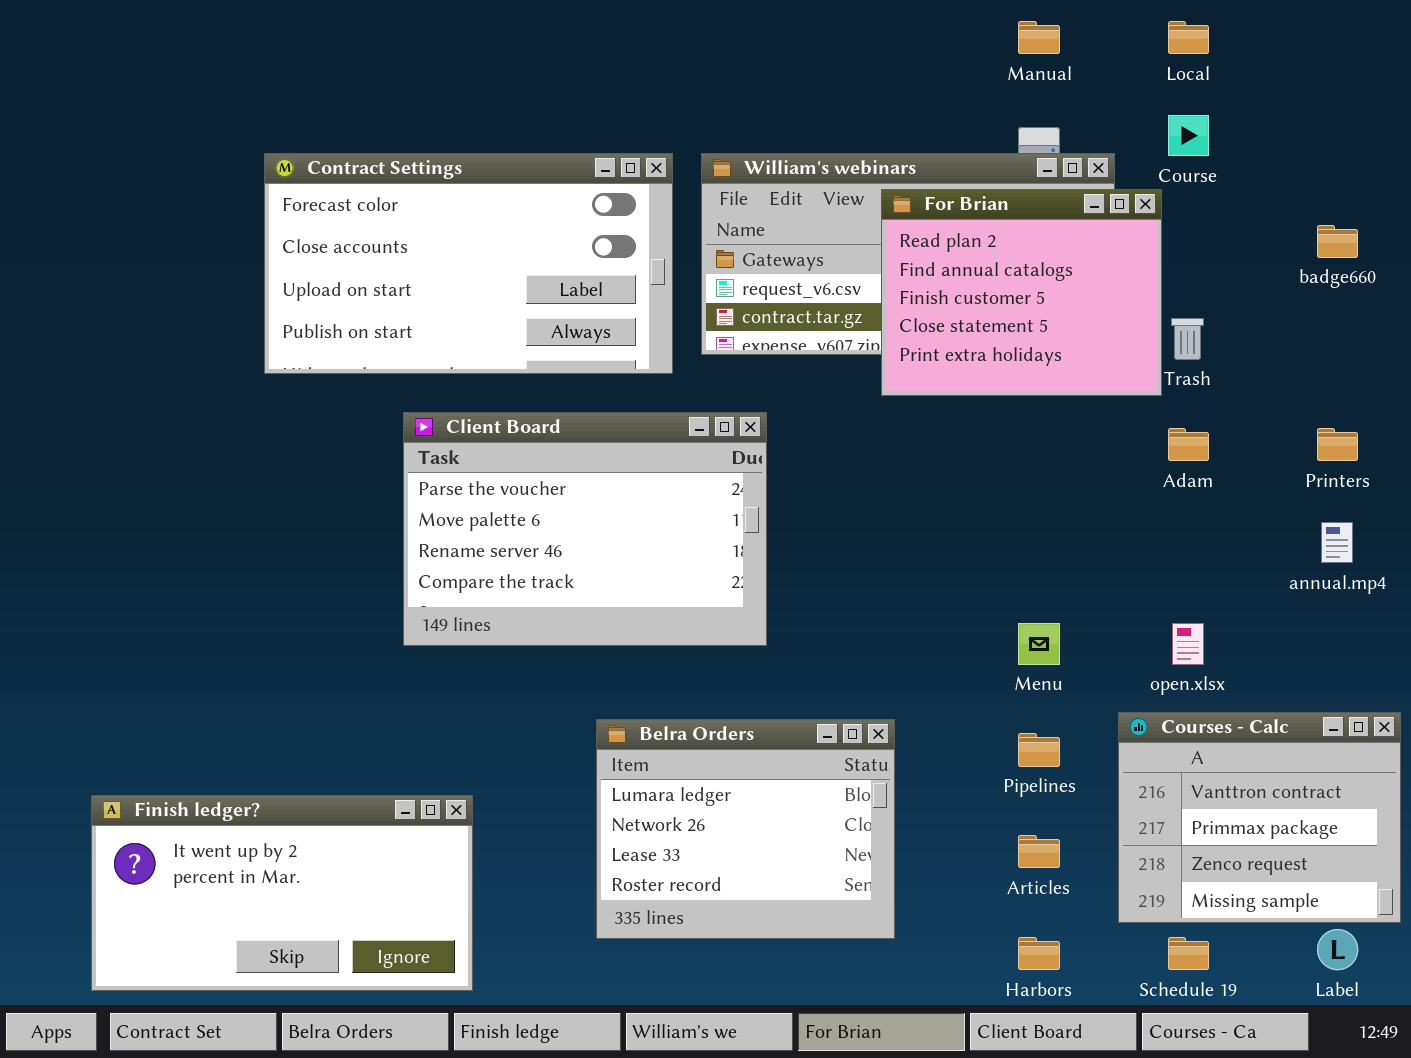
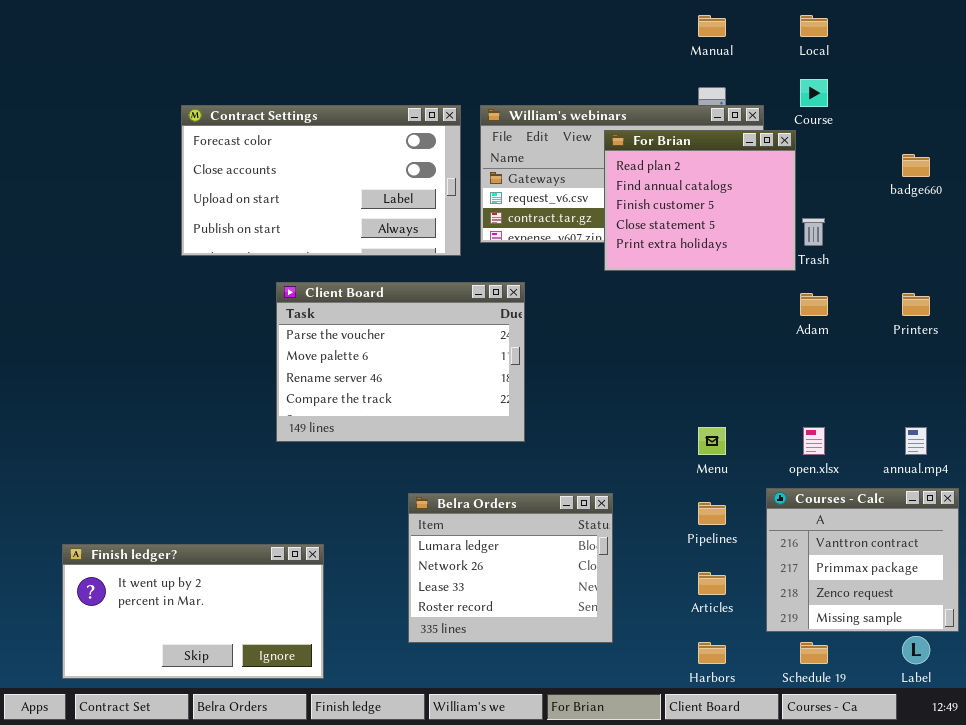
annual.mp4: [1321,522,1353,563] -> [905,427,927,455], moved

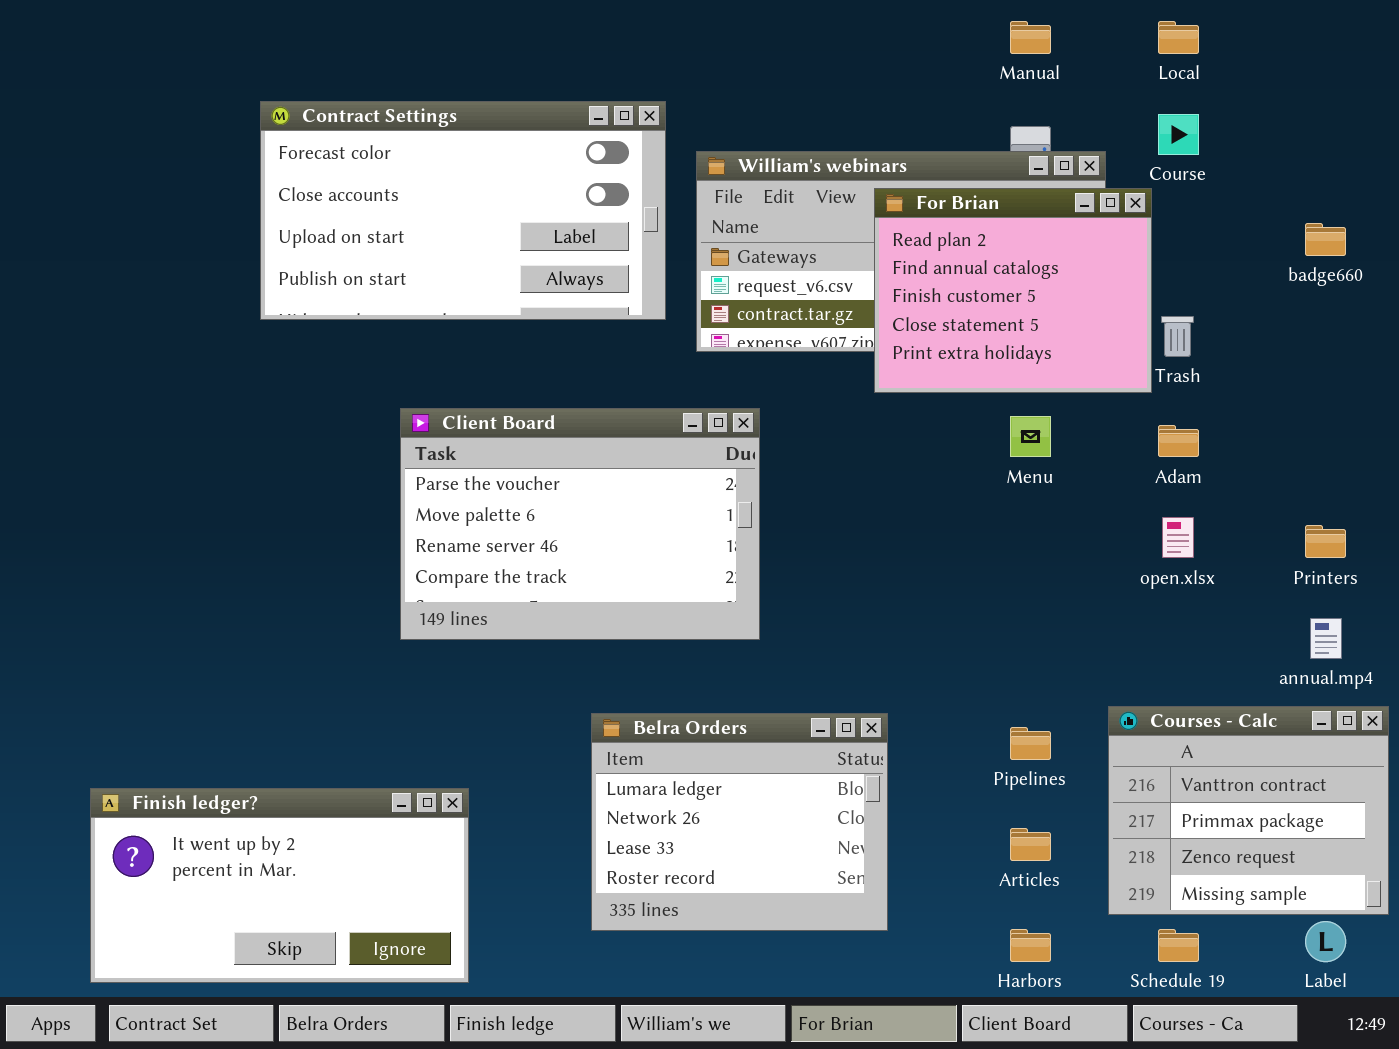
Contract Settings: [181,105,461,256] -> [260,101,666,320], moved
Printers: [902,293,930,316] -> [1305,525,1346,558], moved
Menu: [698,427,726,455] -> [1010,416,1051,457], moved
open.xlsx: [803,427,825,455] -> [1162,517,1194,558], moved

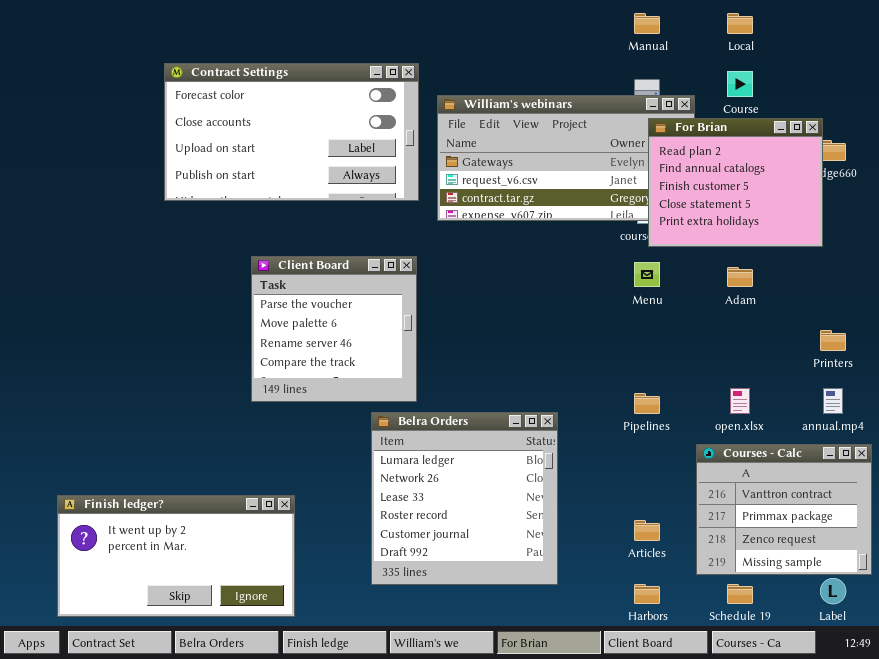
For Brian: [874,188,1152,393] -> [648,118,823,247], moved
Client Board: [400,408,760,640] -> [251,256,417,402], resized
open.xlsx: [1162,517,1194,558] -> [730,388,750,414], moved
Belra Orders: [591,713,888,931] -> [371,412,558,585], resized
Pipelines: [1010,727,1051,760] -> [634,393,660,414], moved

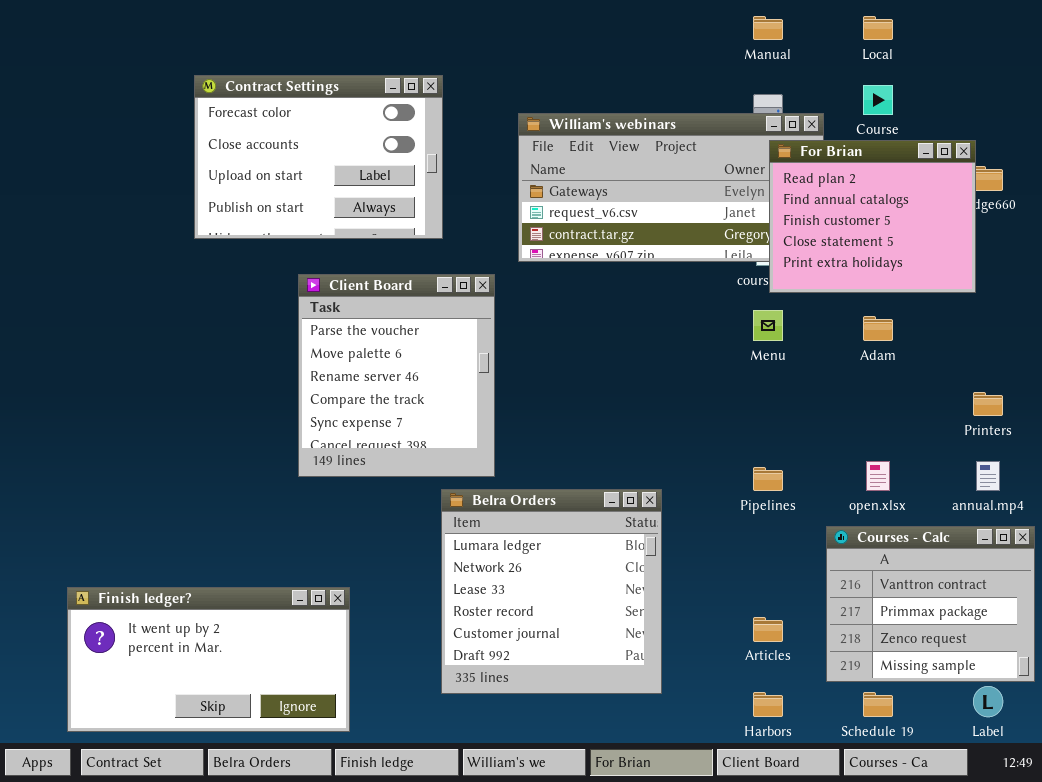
Contract Settings: [164,63,419,201] -> [194,75,443,239], resized
Client Board: [251,256,417,402] -> [298,274,495,477], resized

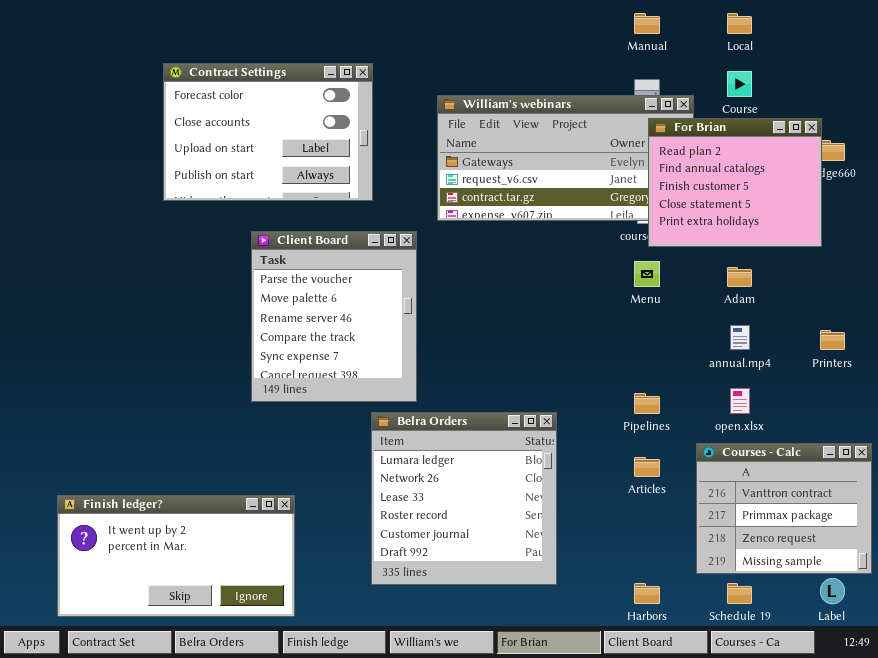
annual.mp4: [976,461,1000,491] -> [730,325,750,350], moved
Articles: [753,617,783,642] -> [634,457,660,477], moved

